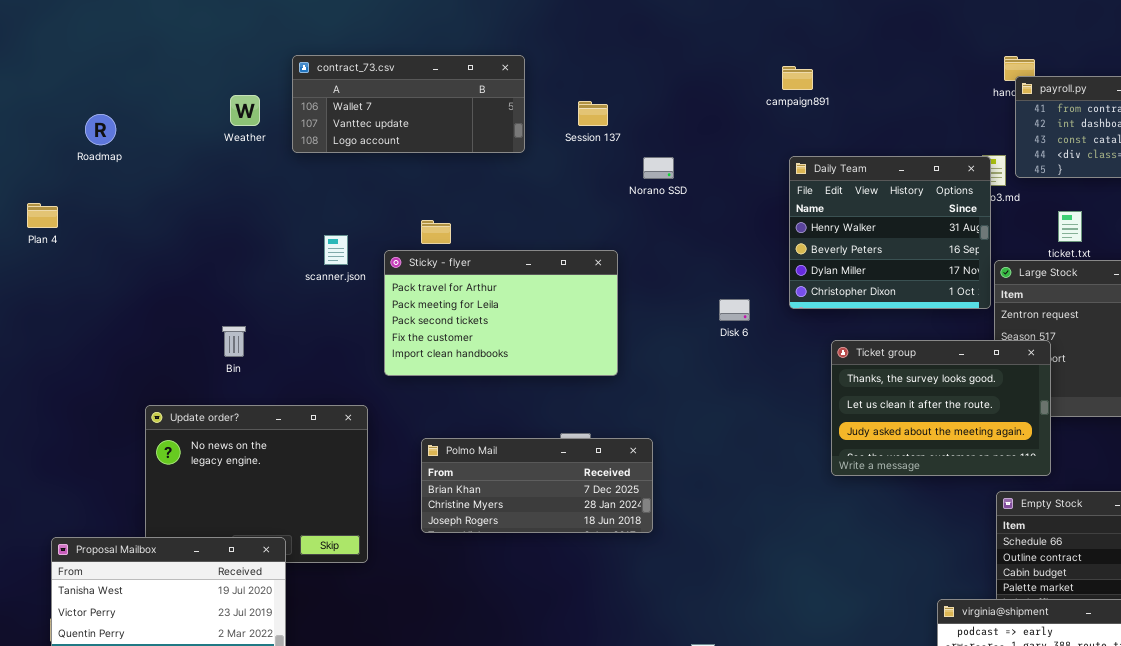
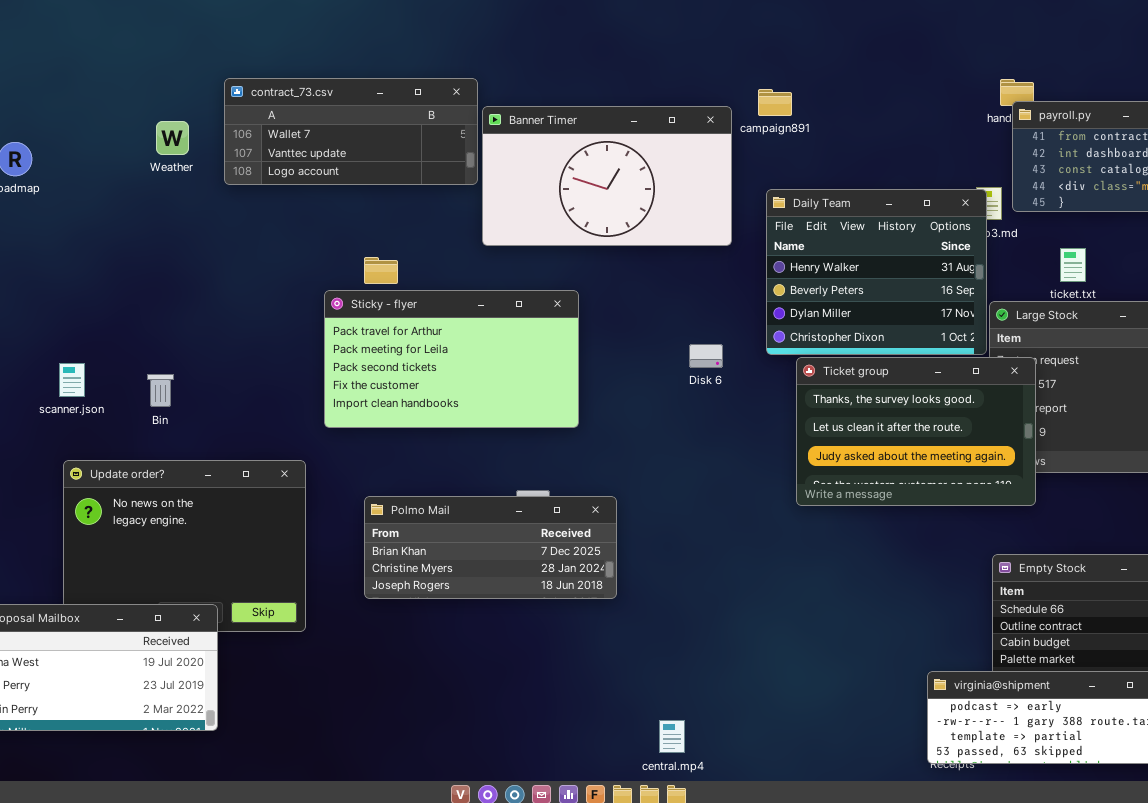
Banner Timer: none -> [482,106,732,246], opened
scanner.json: [324,235,348,265] -> [59,363,85,397], moved
Ticket group: [831,340,1051,476] -> [796,357,1036,506], moved

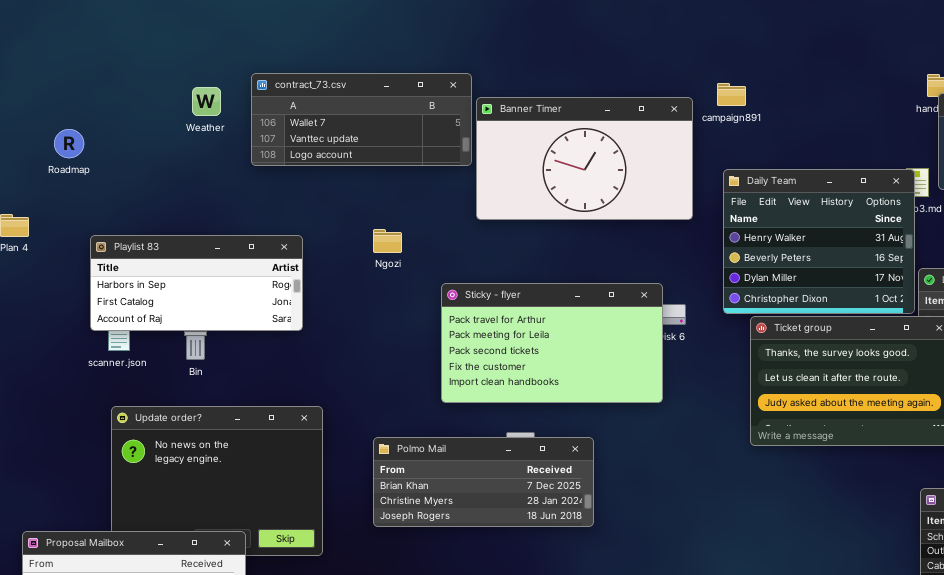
Weather: [156,121,189,155] -> [192,87,221,116], moved
Playlist 83: none -> [90,235,303,331], opened
Sticky - flyer: [324,290,579,428] -> [441,283,663,403], moved

